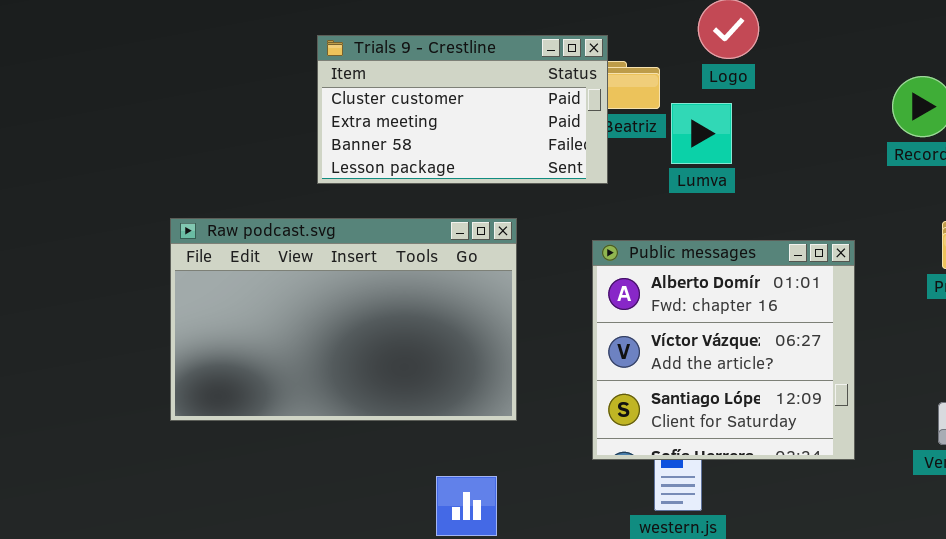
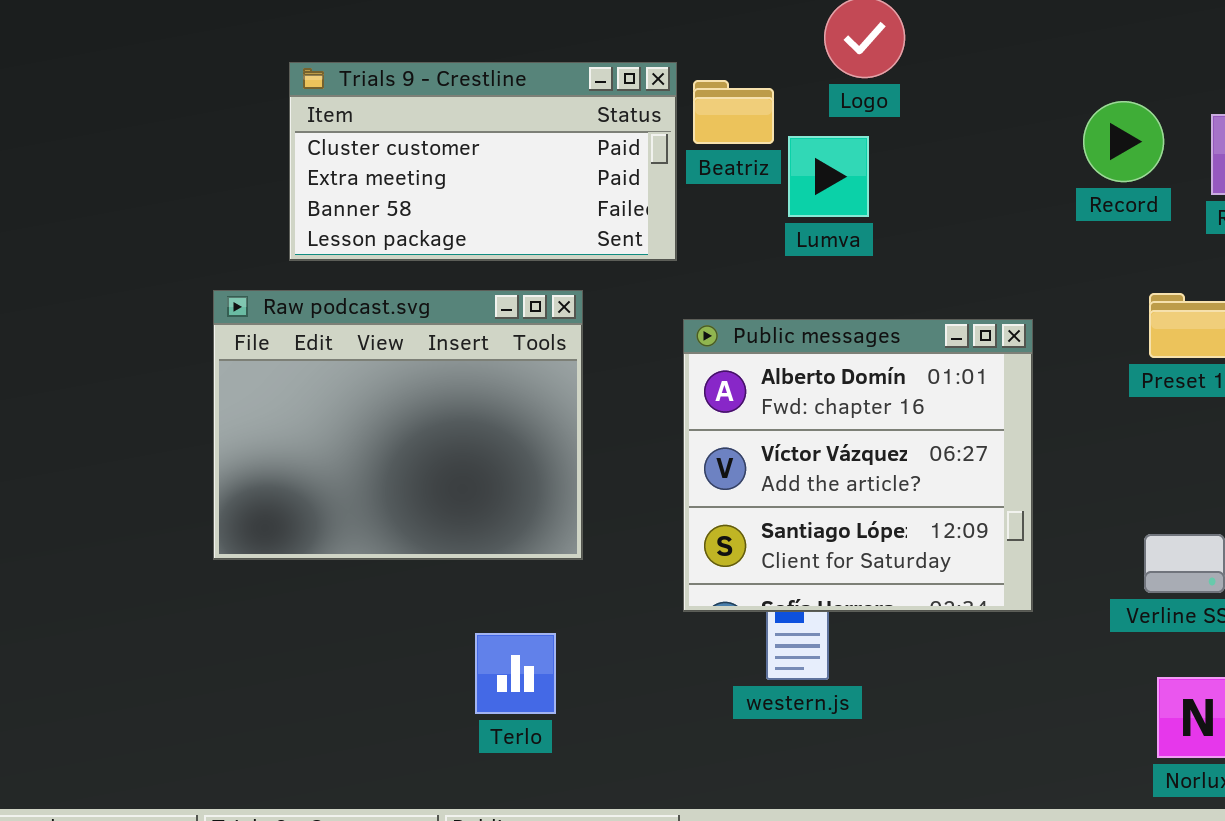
Trials 9 - Crestline: [317,35,608,184] -> [289,62,677,261], moved
Raw podcast.svg: [170,218,517,421] -> [213,290,583,560], resized

